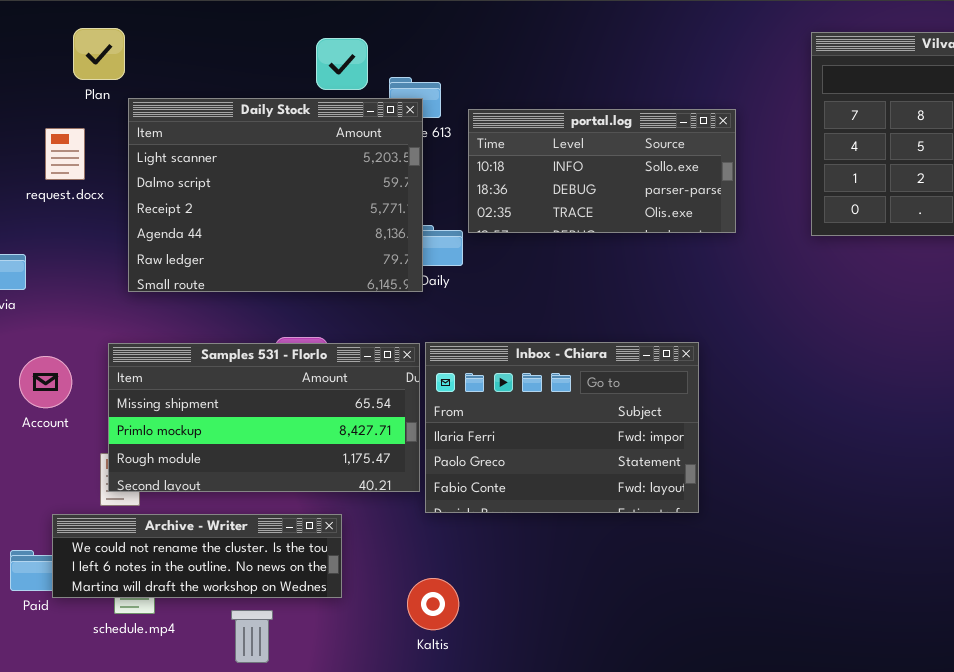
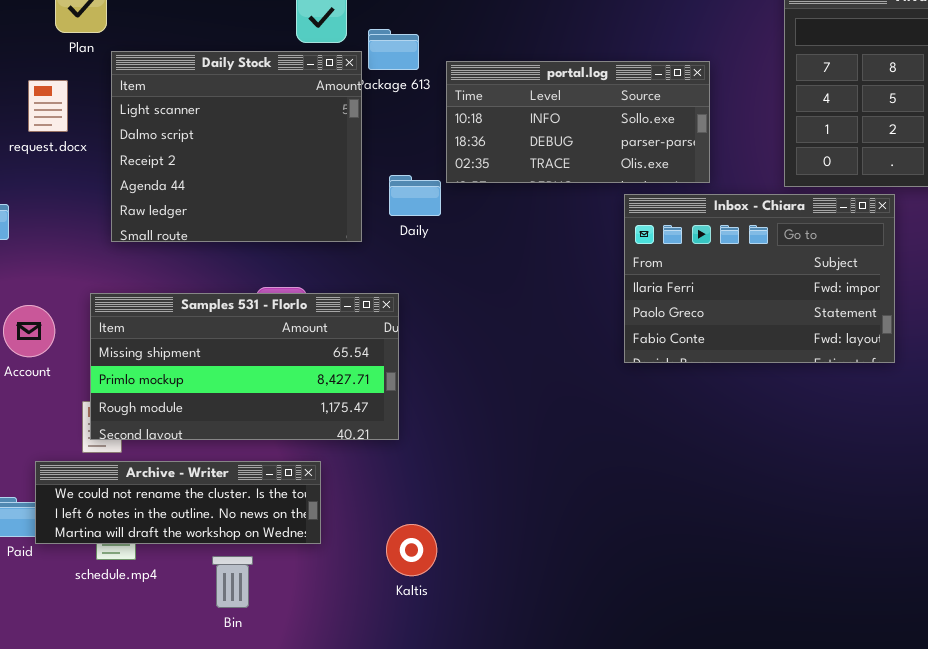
Daily Stock: [128,98,423,292] -> [111,51,362,242], resized
Inbox - Chiara: [425,342,699,513] -> [624,194,895,363], moved

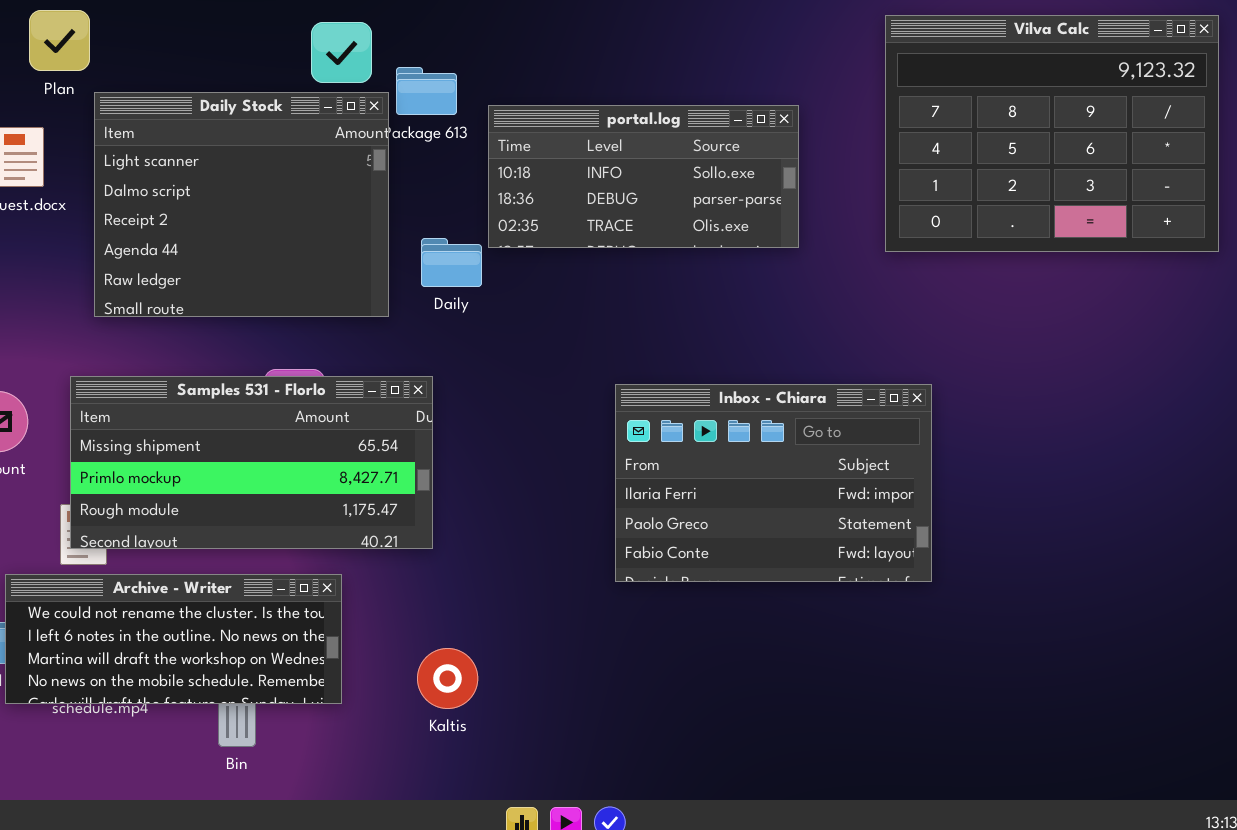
Inbox - Chiara: [624,194,895,363] -> [615,384,932,582], moved
Archive - Writer: [35,461,321,544] -> [5,574,342,704], resized

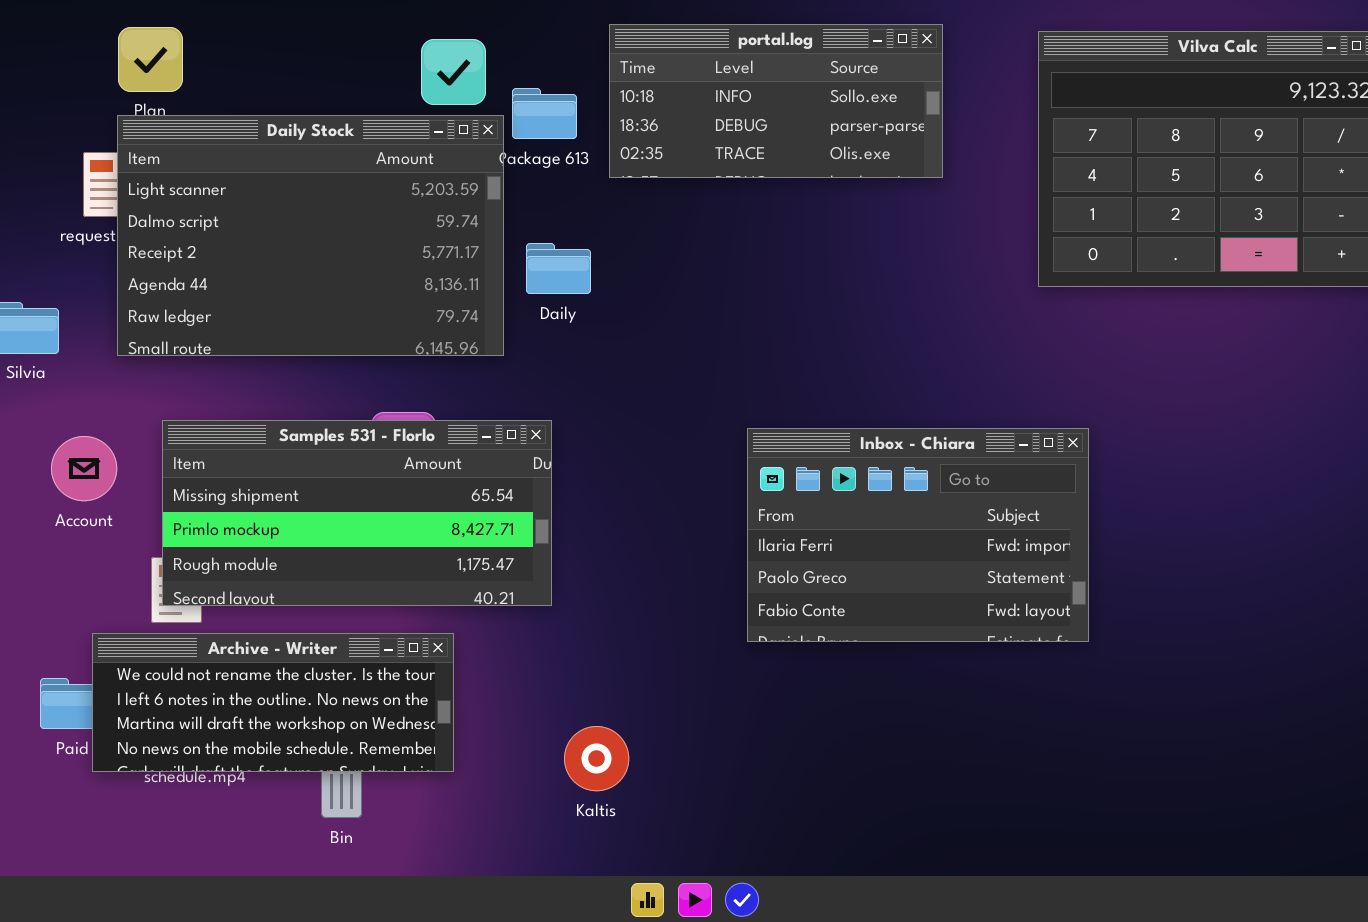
Daily Stock: [94,92,389,317] -> [117,115,504,356], resized
portal.log: [488,105,799,248] -> [609,24,943,178], moved
Daily: [421,238,482,287] -> [526,243,591,294], moved
Kaltis: [417,648,478,709] -> [564,726,629,791], moved

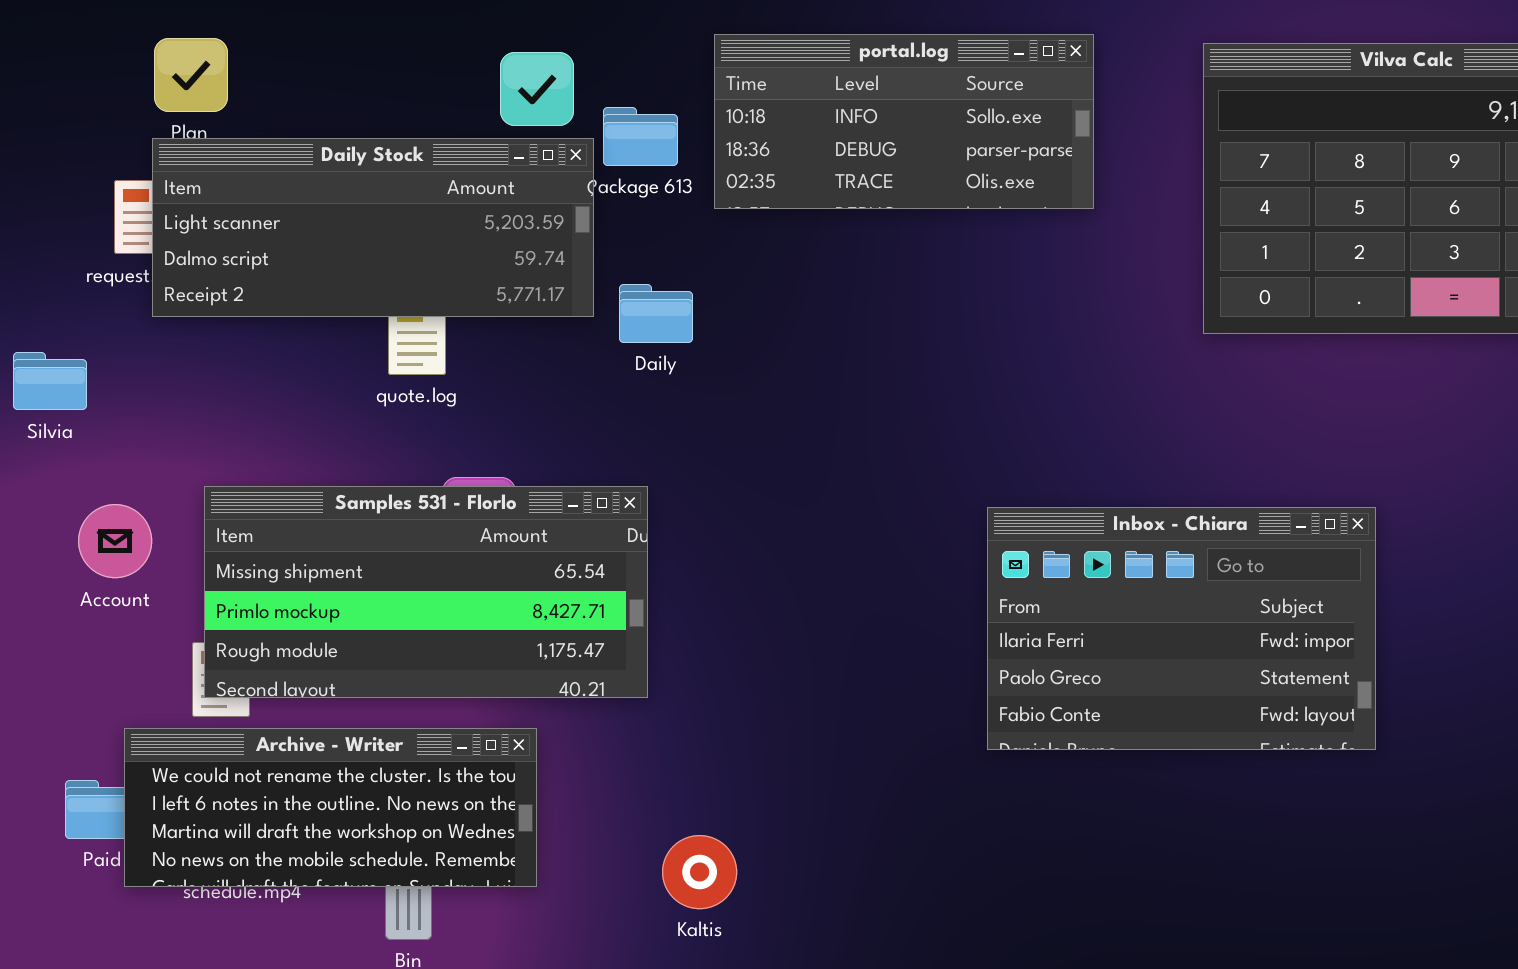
Daily Stock: [117,115,504,356] -> [152,138,594,317], resized
Inbox - Chiara: [747,428,1089,642] -> [987,507,1376,750], moved

